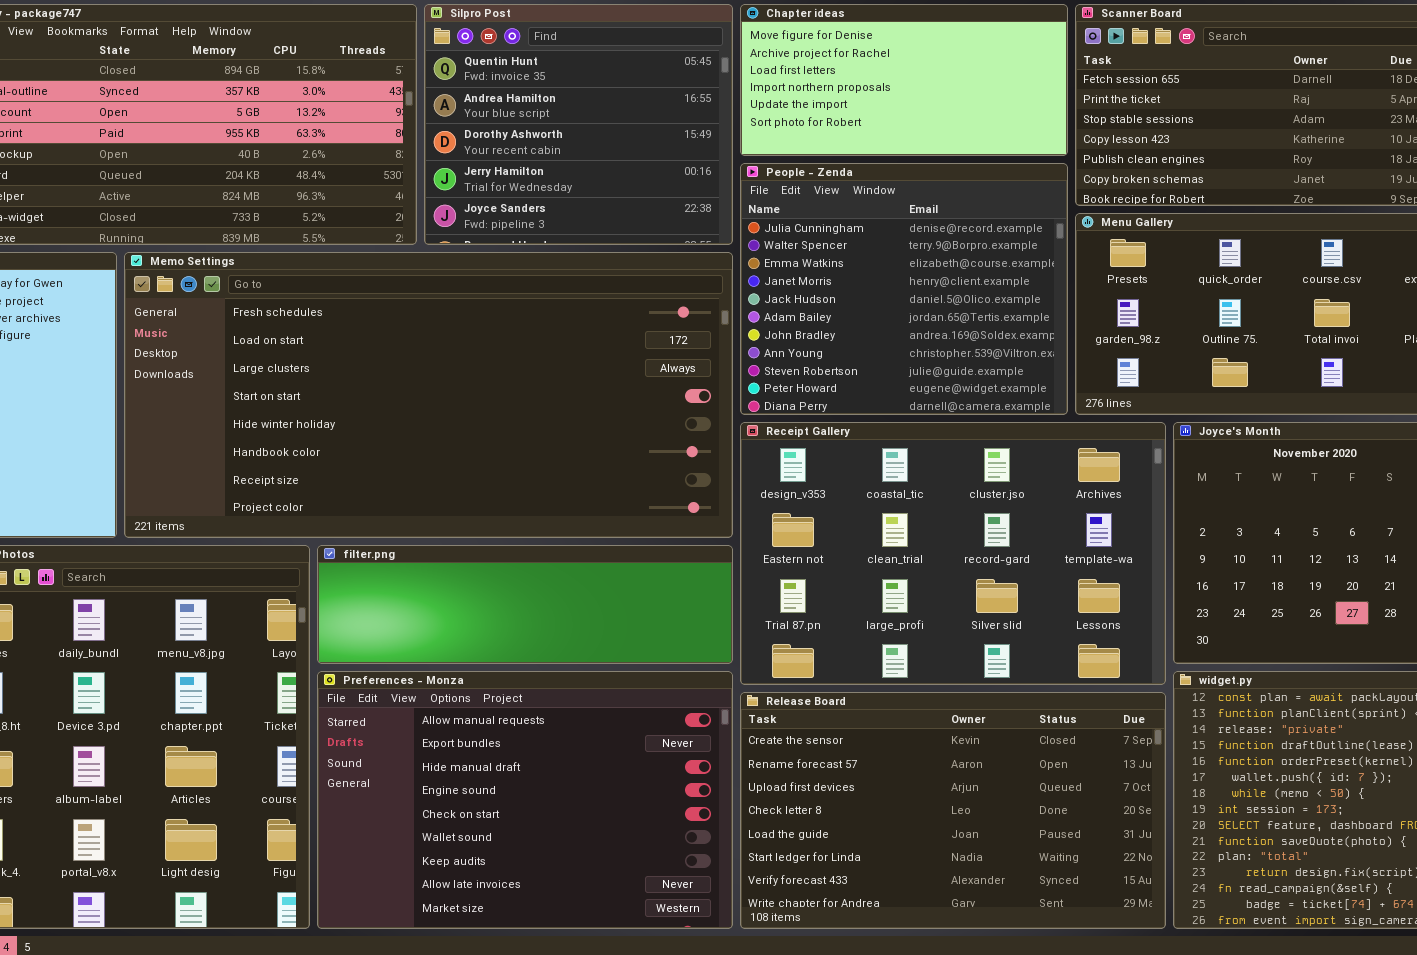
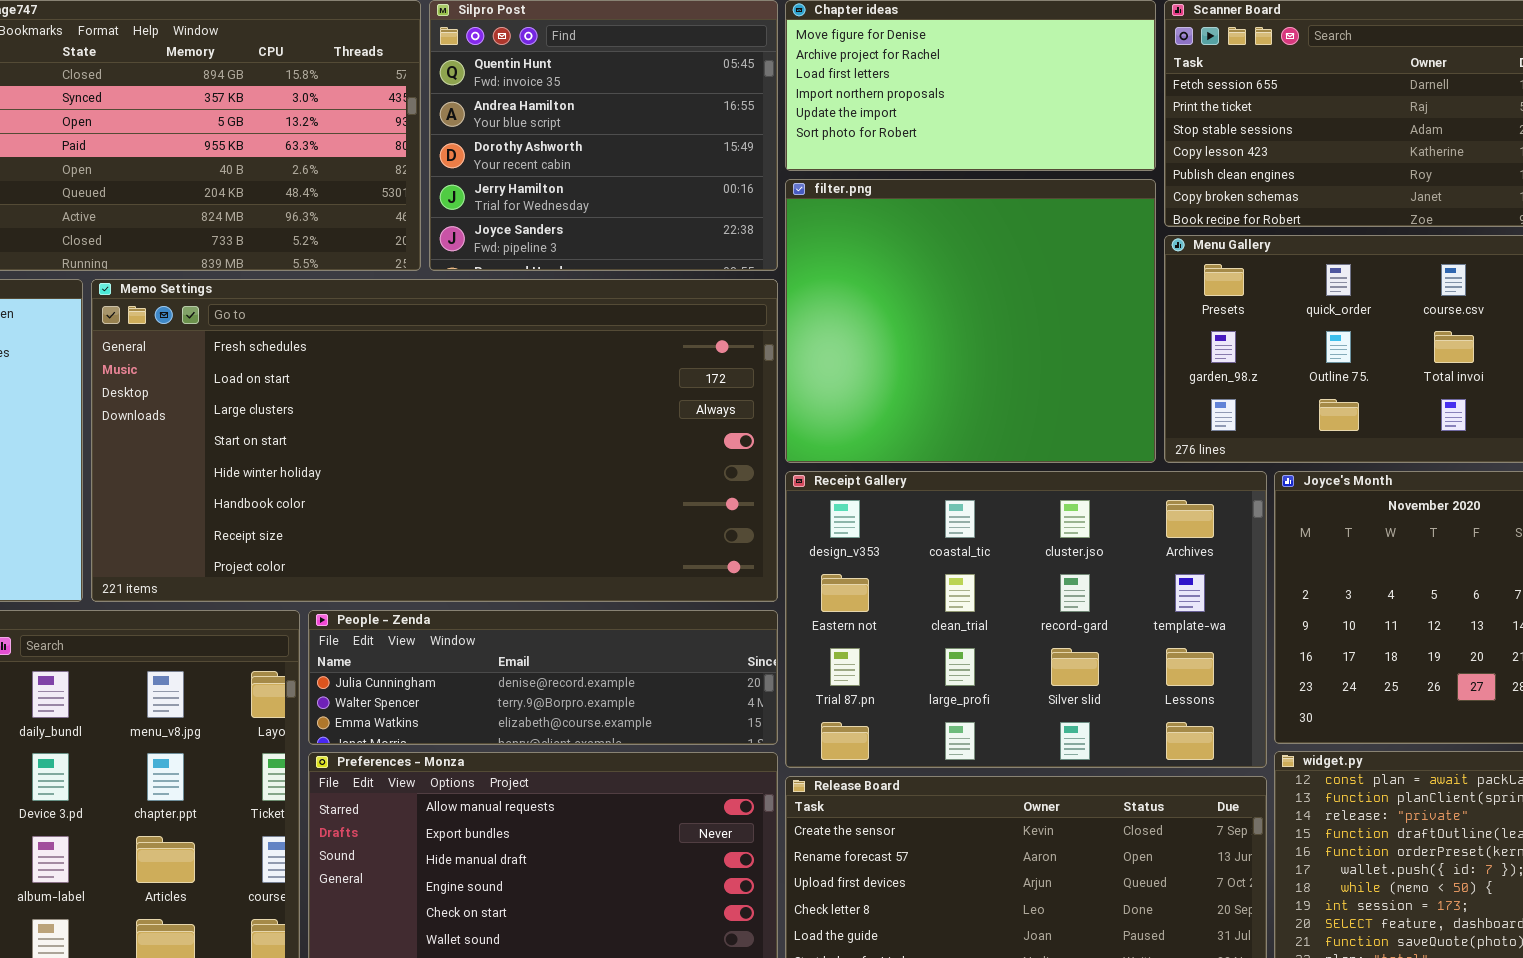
People - Zenda: [740,163,1068,415] -> [308,610,778,745], moved, resized
filter.png: [317,545,733,664] -> [785,179,1156,463], moved, resized

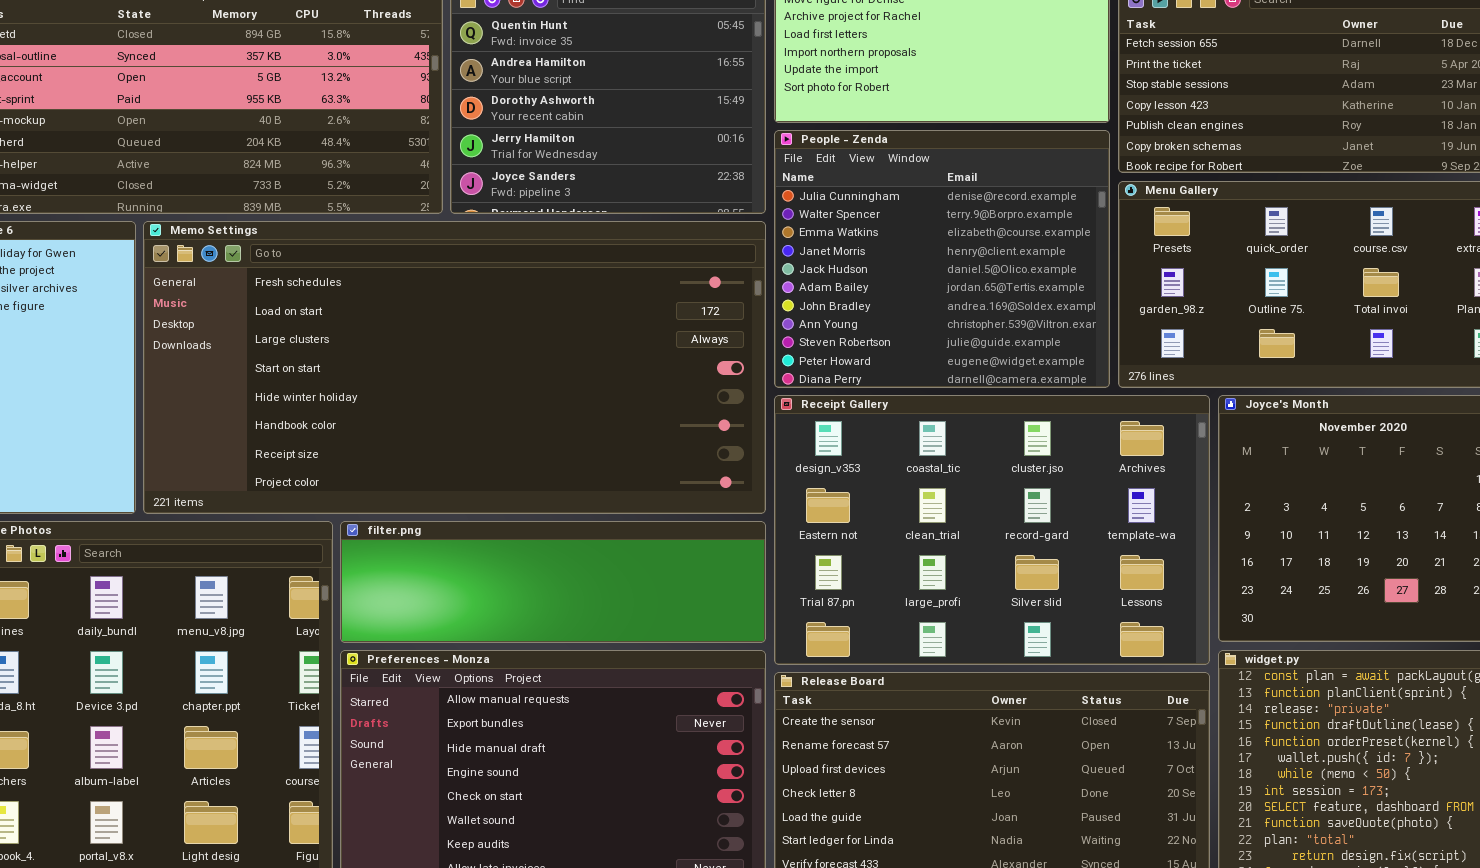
filter.png: [785,179,1156,463] -> [340,521,766,643], moved, resized
People - Zenda: [308,610,778,745] -> [774,130,1110,388], moved, resized

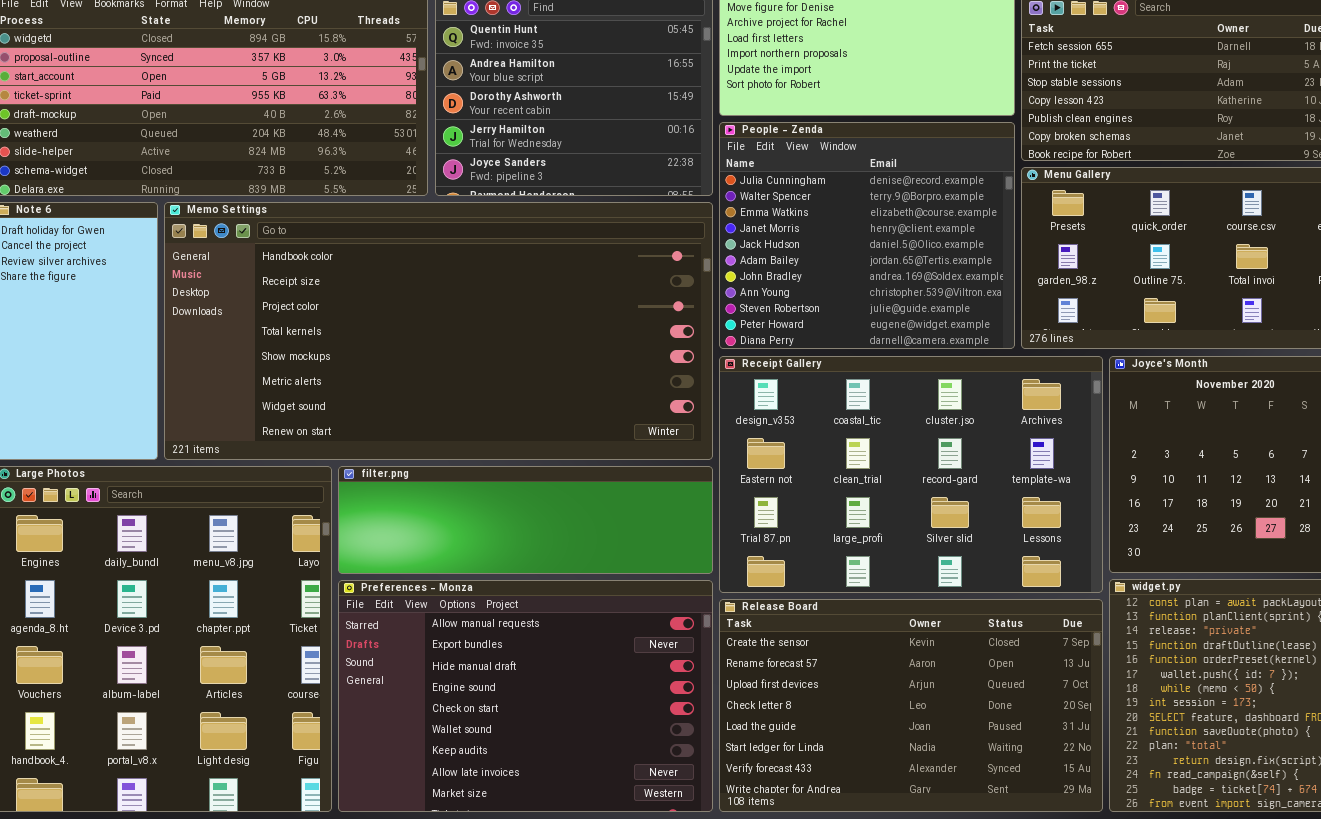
Memo Settings: [143,221,766,514] -> [164,202,713,460], scrolled down 5 rows

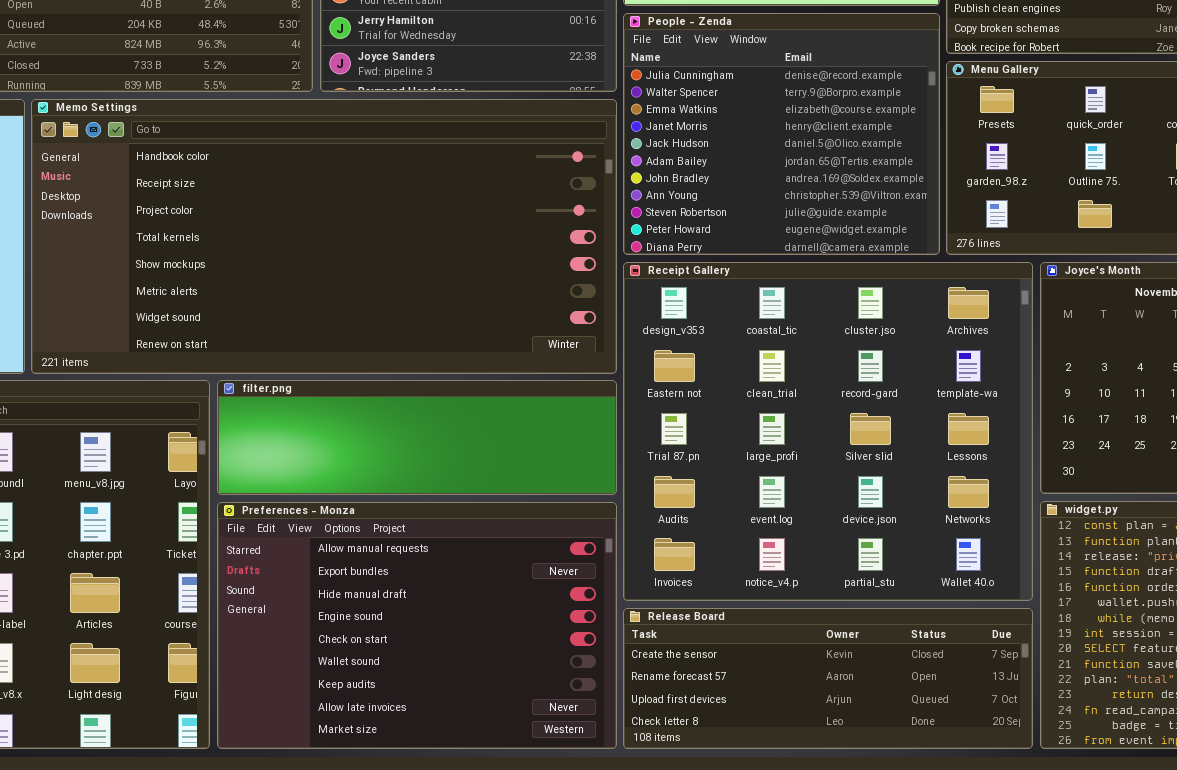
Receipt Gallery: [719,356,1103,593] -> [623,262,1033,601], resized
Release Board: [719,599,1103,812] -> [623,608,1033,749], resized

